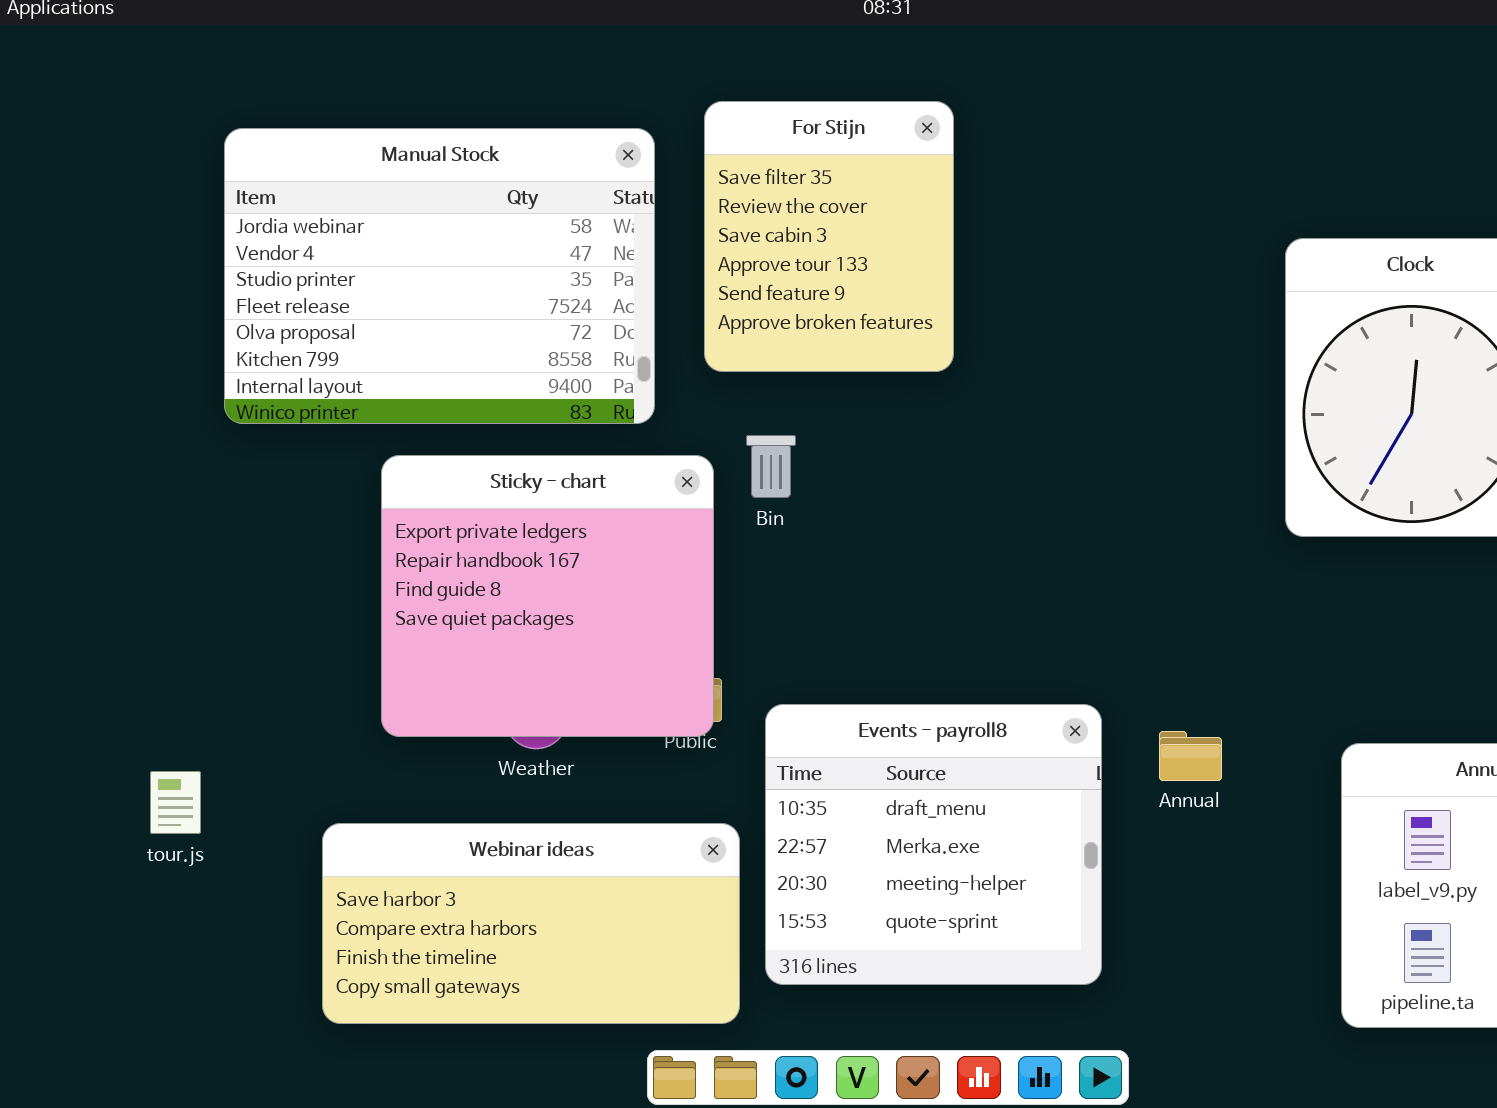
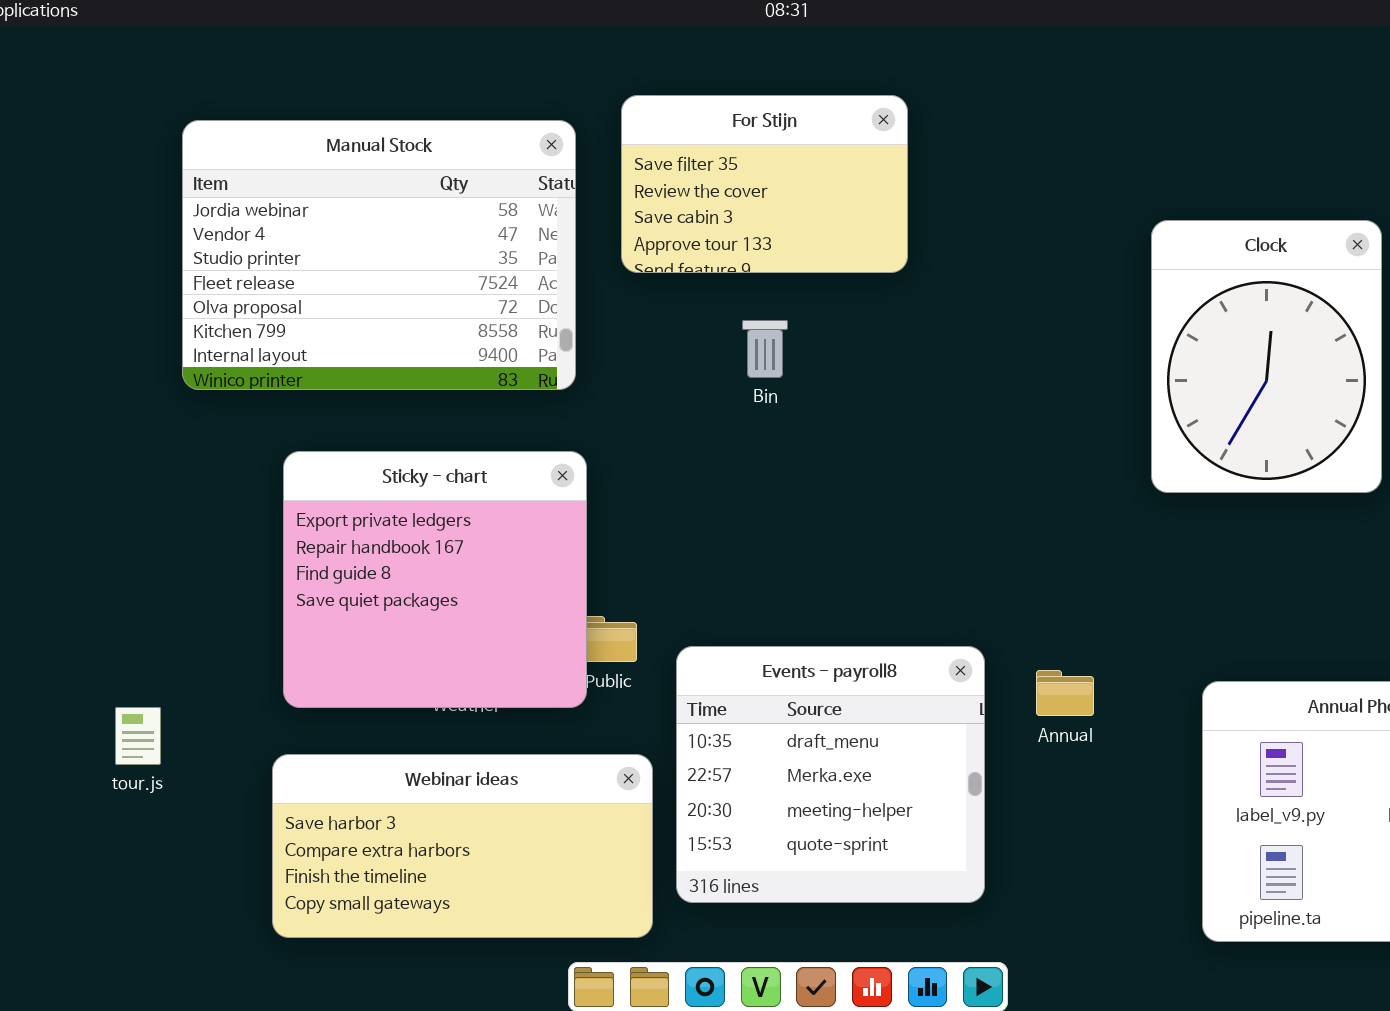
For Stijn: [704,101,954,372] -> [621,95,908,273], resized
Bin: [746,435,796,498] -> [742,320,788,378], moved
Sticky - chart: [381,455,714,737] -> [283,451,587,708], moved

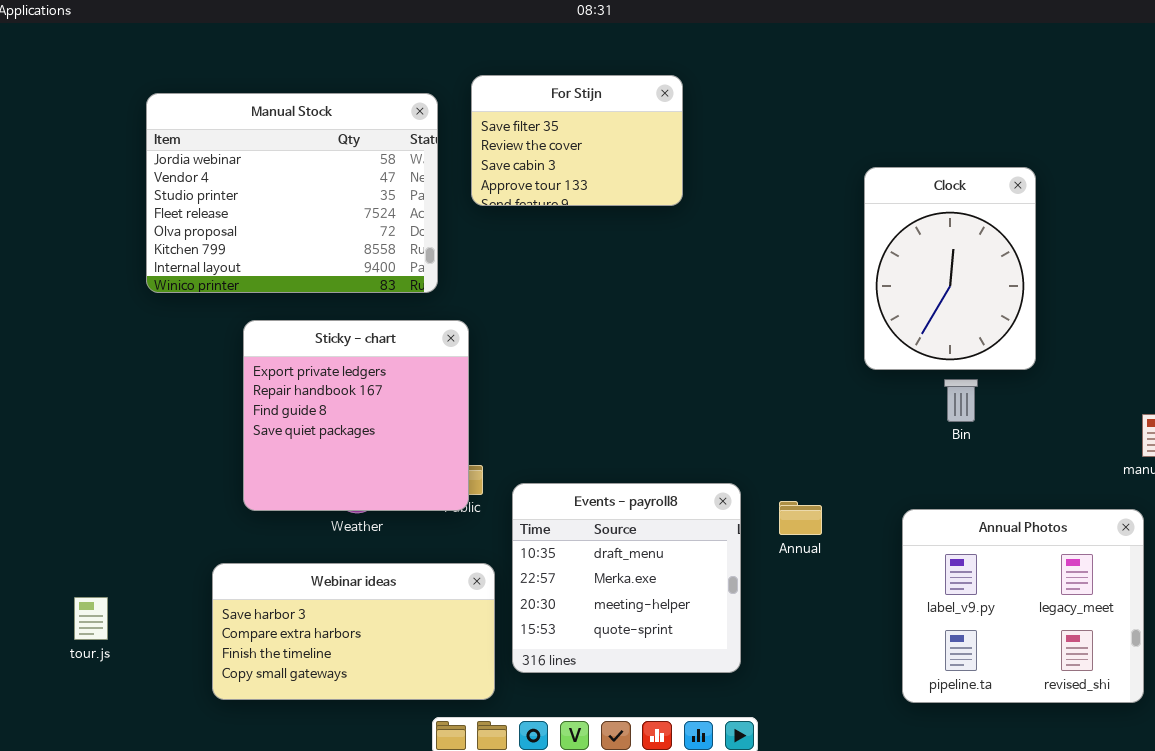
Bin: [742,320,788,378] -> [944,379,978,422], moved
Sticky - chart: [283,451,587,708] -> [243,320,469,511], moved
tour.js: [115,707,161,765] -> [74,597,108,640], moved

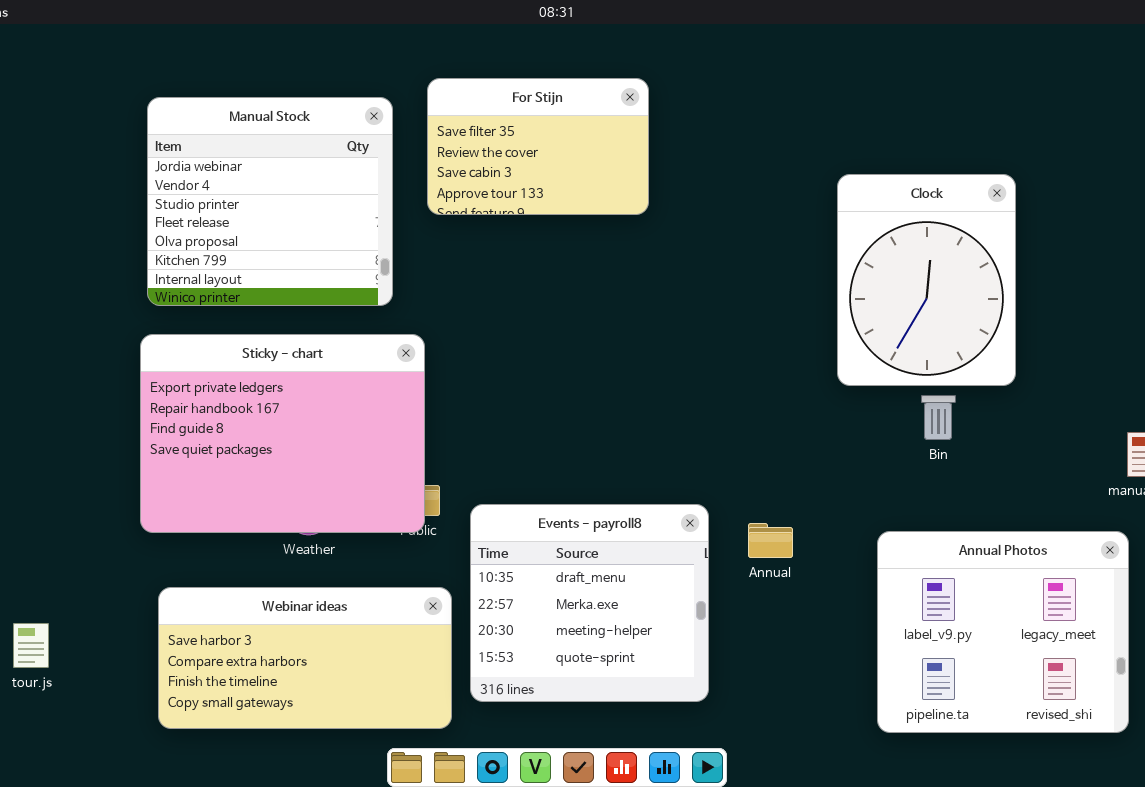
Manual Stock: [146,93,438,293] -> [147,97,393,306], resized
Sticky - chart: [243,320,469,511] -> [140,334,425,533], resized

